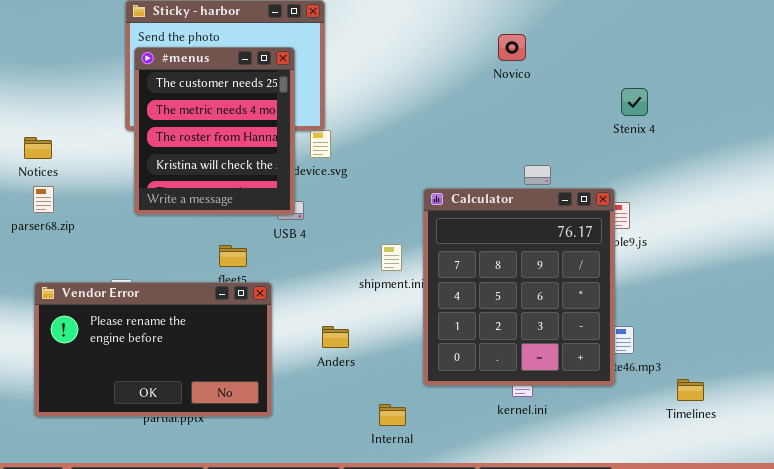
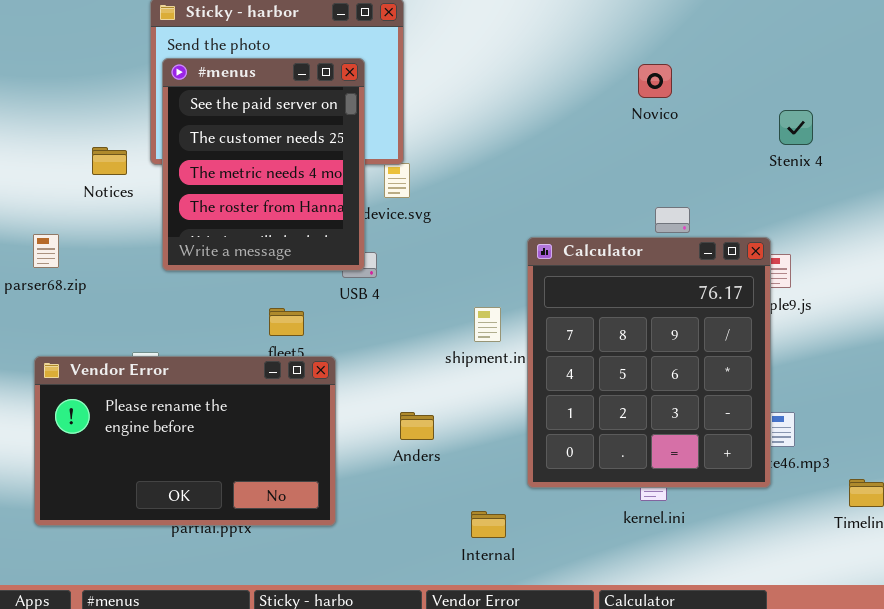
Novico: [498,34,526,61] -> [638,64,672,98], moved
#menus: [134,47,295,215] -> [162,58,365,271], scrolled up 1 row
Notices: [24,137,52,159] -> [92,147,127,175], moved

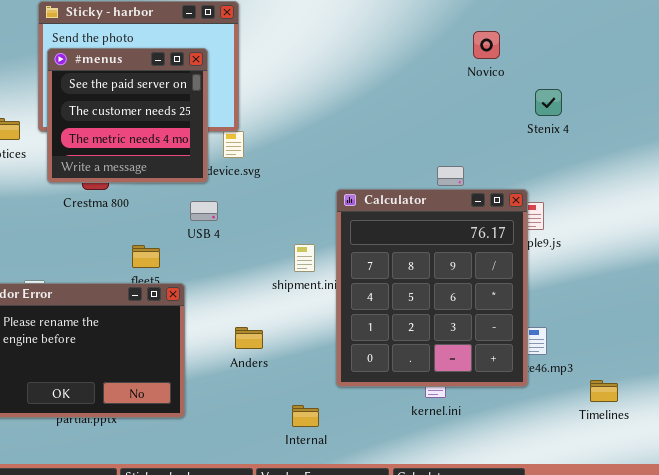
#menus: [162,58,365,271] -> [47,48,208,183], resized
Novico: [638,64,672,98] -> [473,31,500,59], moved

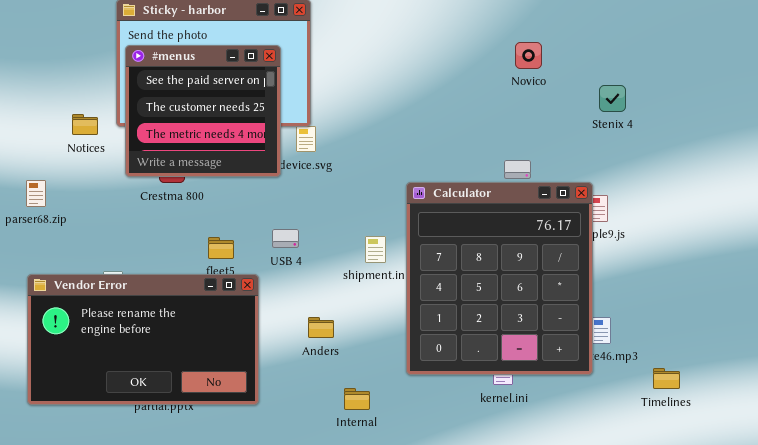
Novico: [473,31,500,59] -> [515,42,542,69], moved
USB 4: [190,201,218,221] -> [272,229,299,248], moved
Internal: [292,405,319,427] -> [344,388,370,410], moved

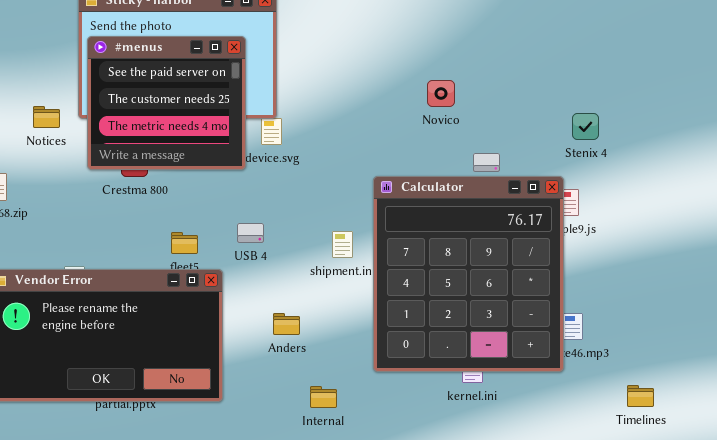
Novico: [515,42,542,69] -> [427,80,455,107], moved
Stenix 4: [599,85,626,112] -> [572,113,599,140], moved
Timelines: [653,368,680,389] -> [627,385,654,407], moved

